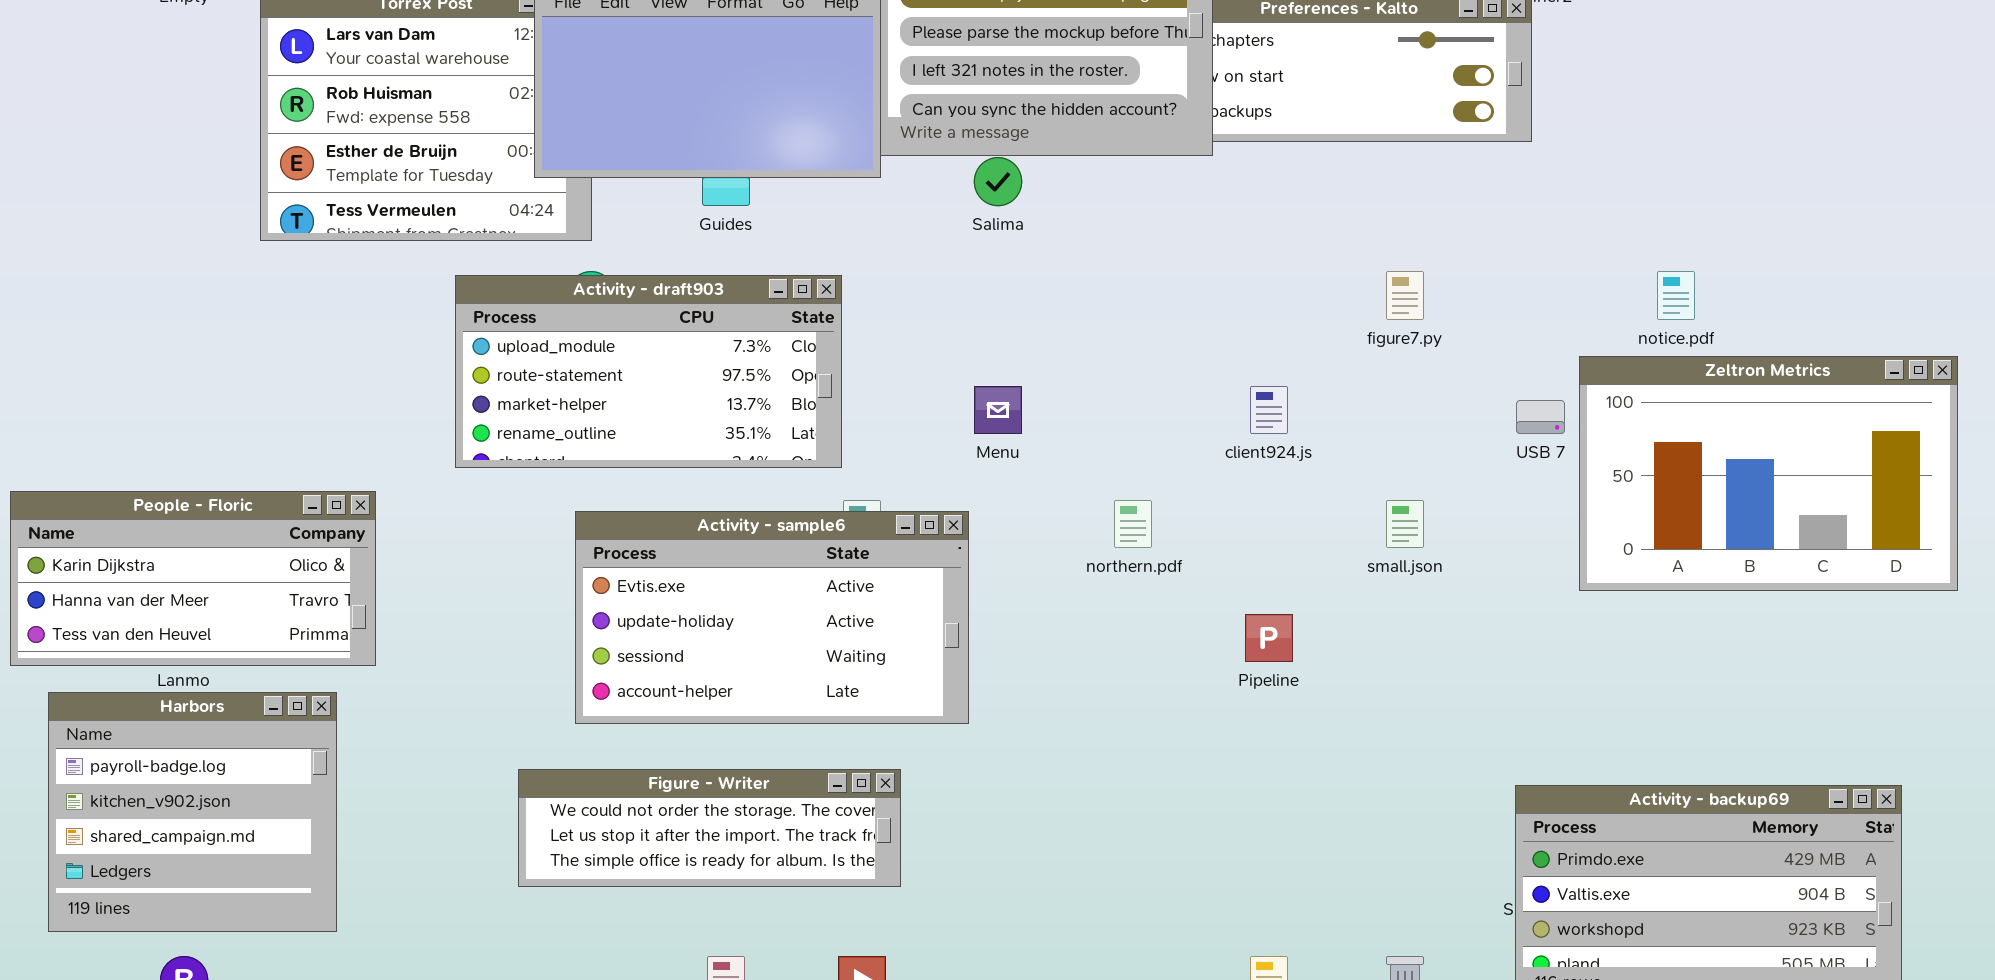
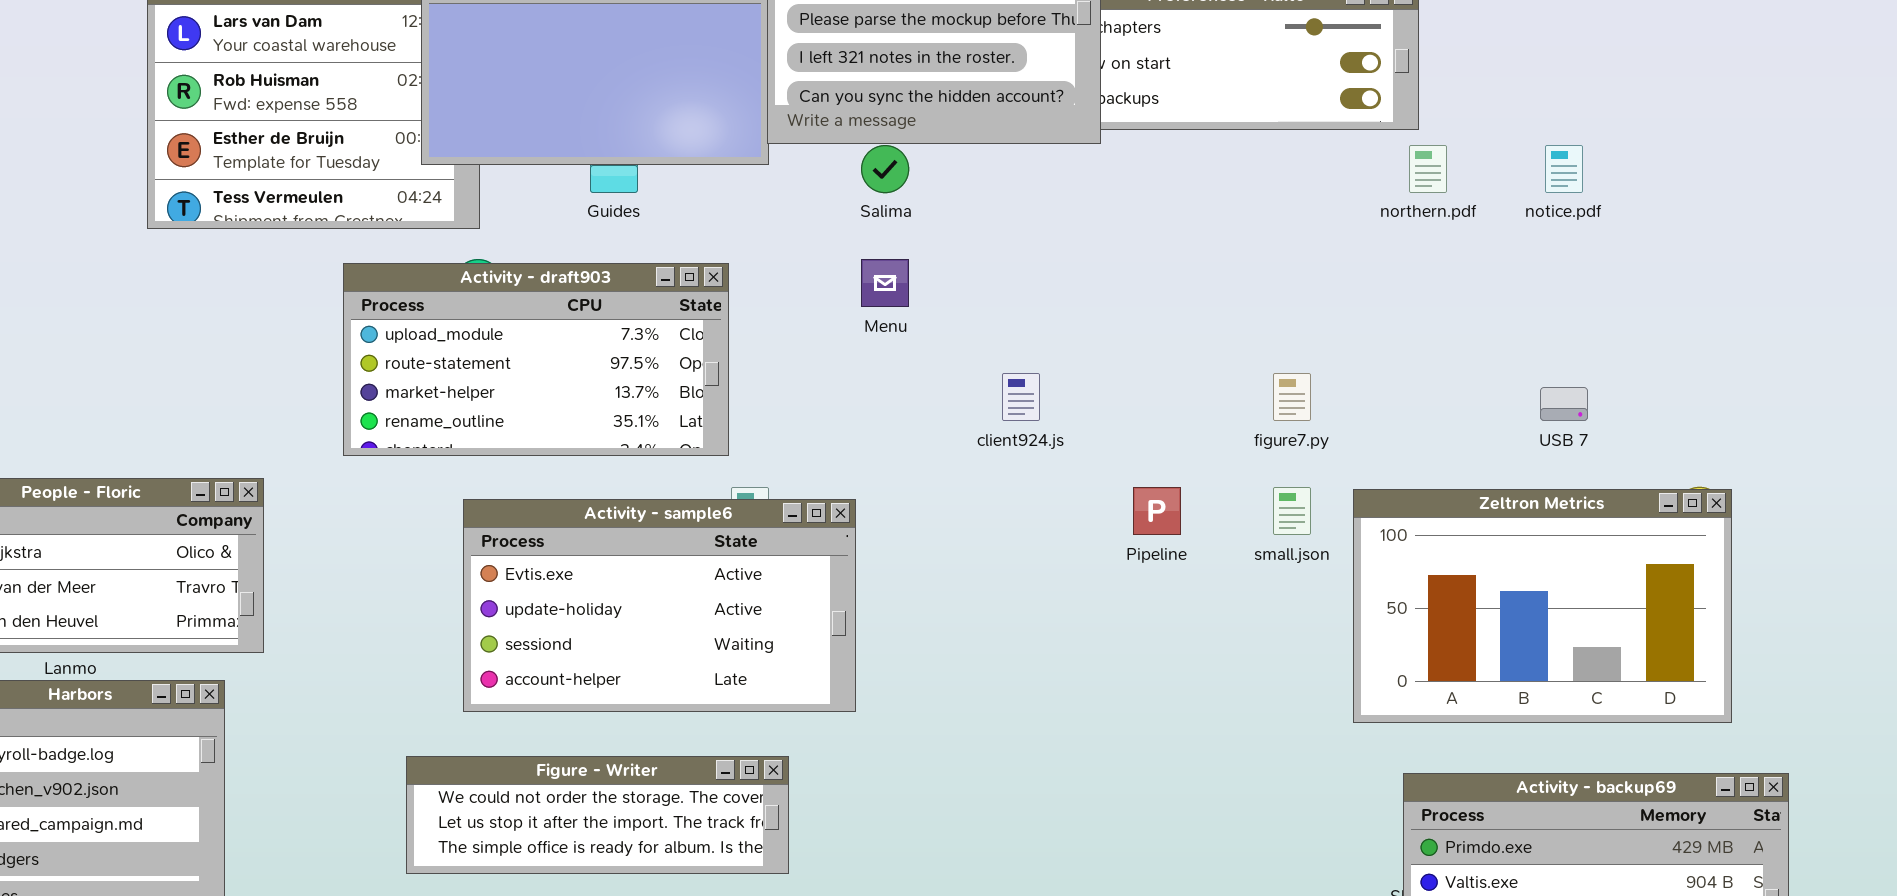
figure7.py: [1386,271,1424,320] -> [1273,373,1311,421], moved
notice.pdf: [1657,271,1695,320] -> [1545,145,1583,193], moved
Zeltron Metrics: [1579,356,1958,591] -> [1353,489,1732,723], moved
Menu: [974,386,1022,434] -> [861,259,909,307], moved
client924.js: [1250,386,1288,434] -> [1002,373,1040,421], moved
USB 7: [1516,400,1565,434] -> [1540,387,1588,421], moved
northern.pdf: [1114,500,1152,548] -> [1409,145,1447,193], moved
Pipeline: [1245,614,1293,662] -> [1133,487,1181,535], moved

